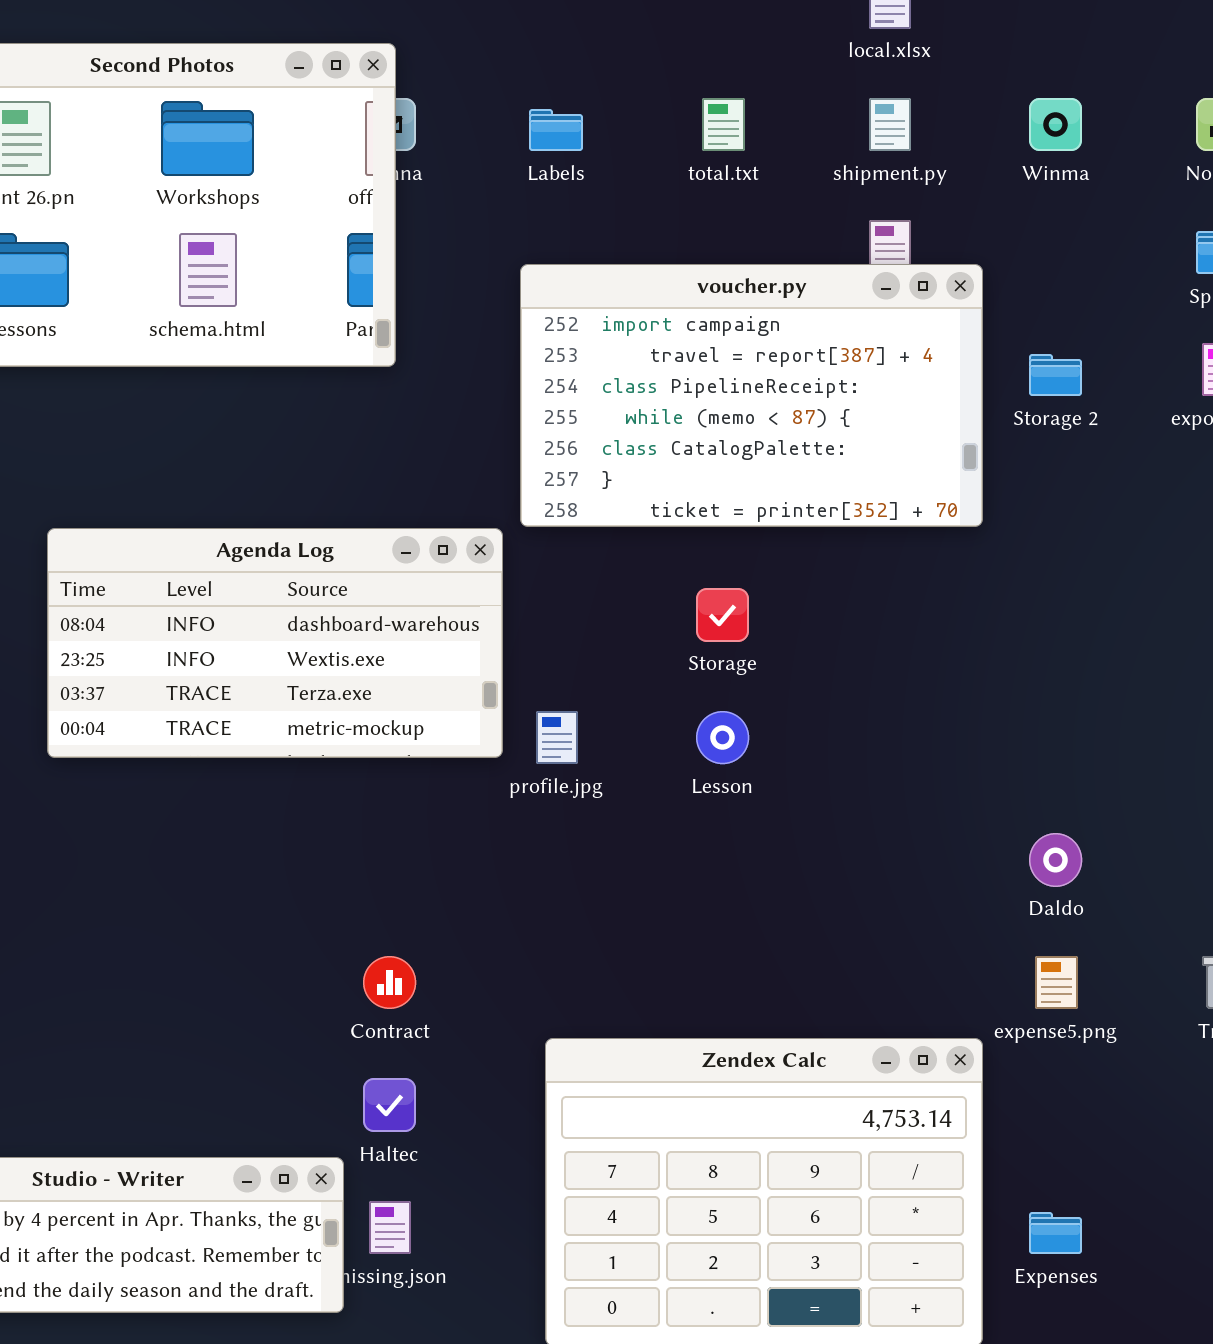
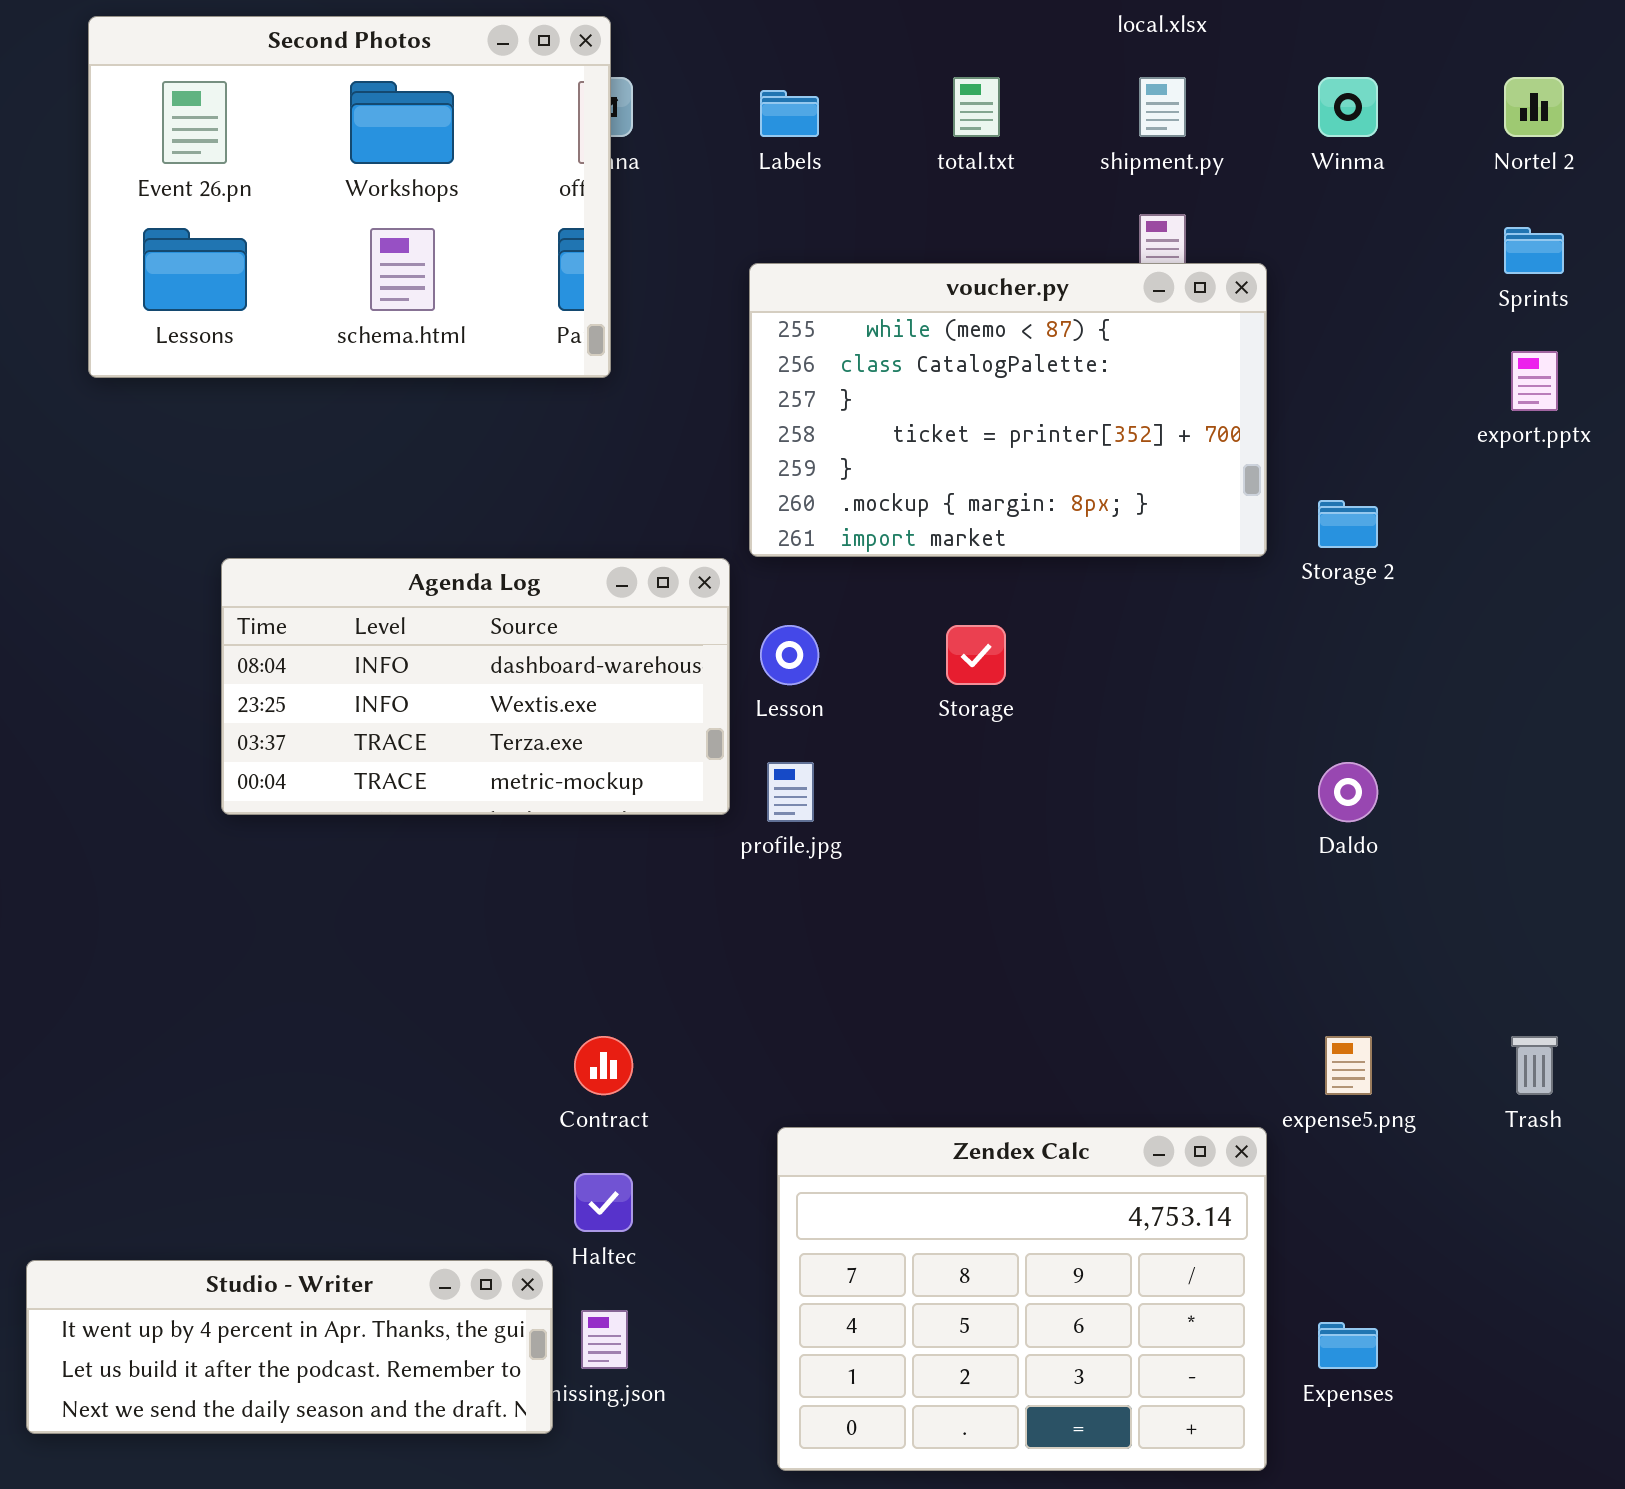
voucher.py: [520,264,983,527] -> [749,263,1267,557], scrolled down 3 rows
Storage 2: [1029,354,1082,396] -> [1318,500,1378,548], moved
Lesson: [696,711,749,764] -> [760,625,819,685], moved
Daldo: [1029,833,1082,887] -> [1318,762,1378,822], moved

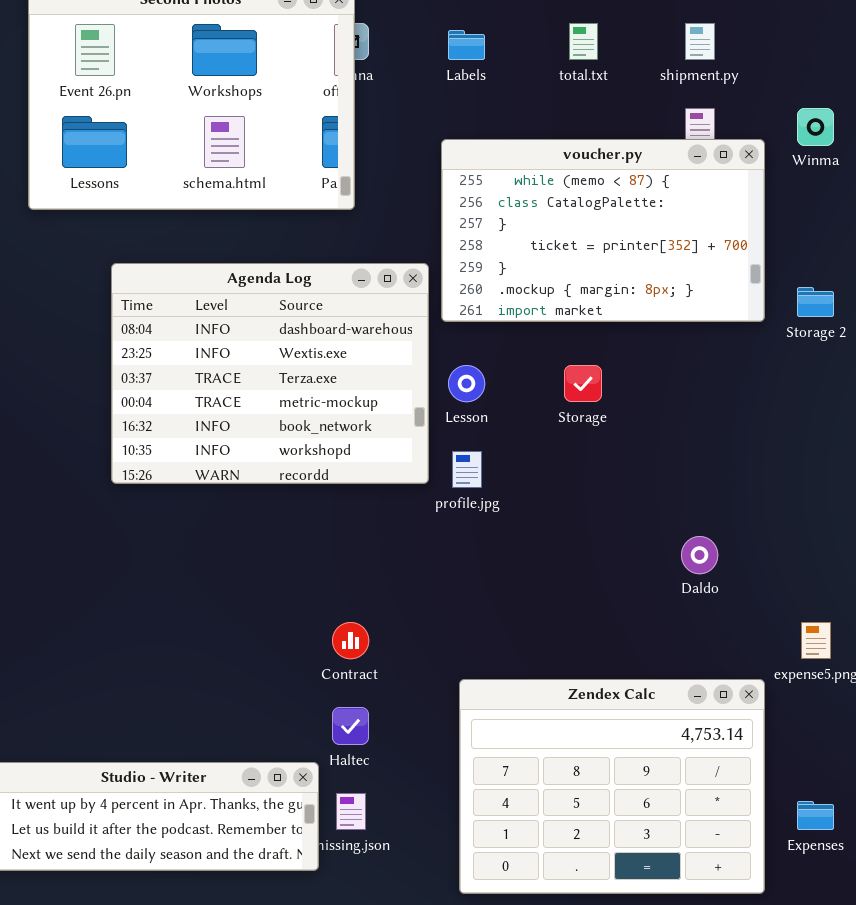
Winma: [1318,77,1378,137] -> [797,108,834,146], moved
Agenda Log: [221,558,730,815] -> [111,263,429,484], resized
Daldo: [1318,762,1378,822] -> [681,536,718,574], moved

